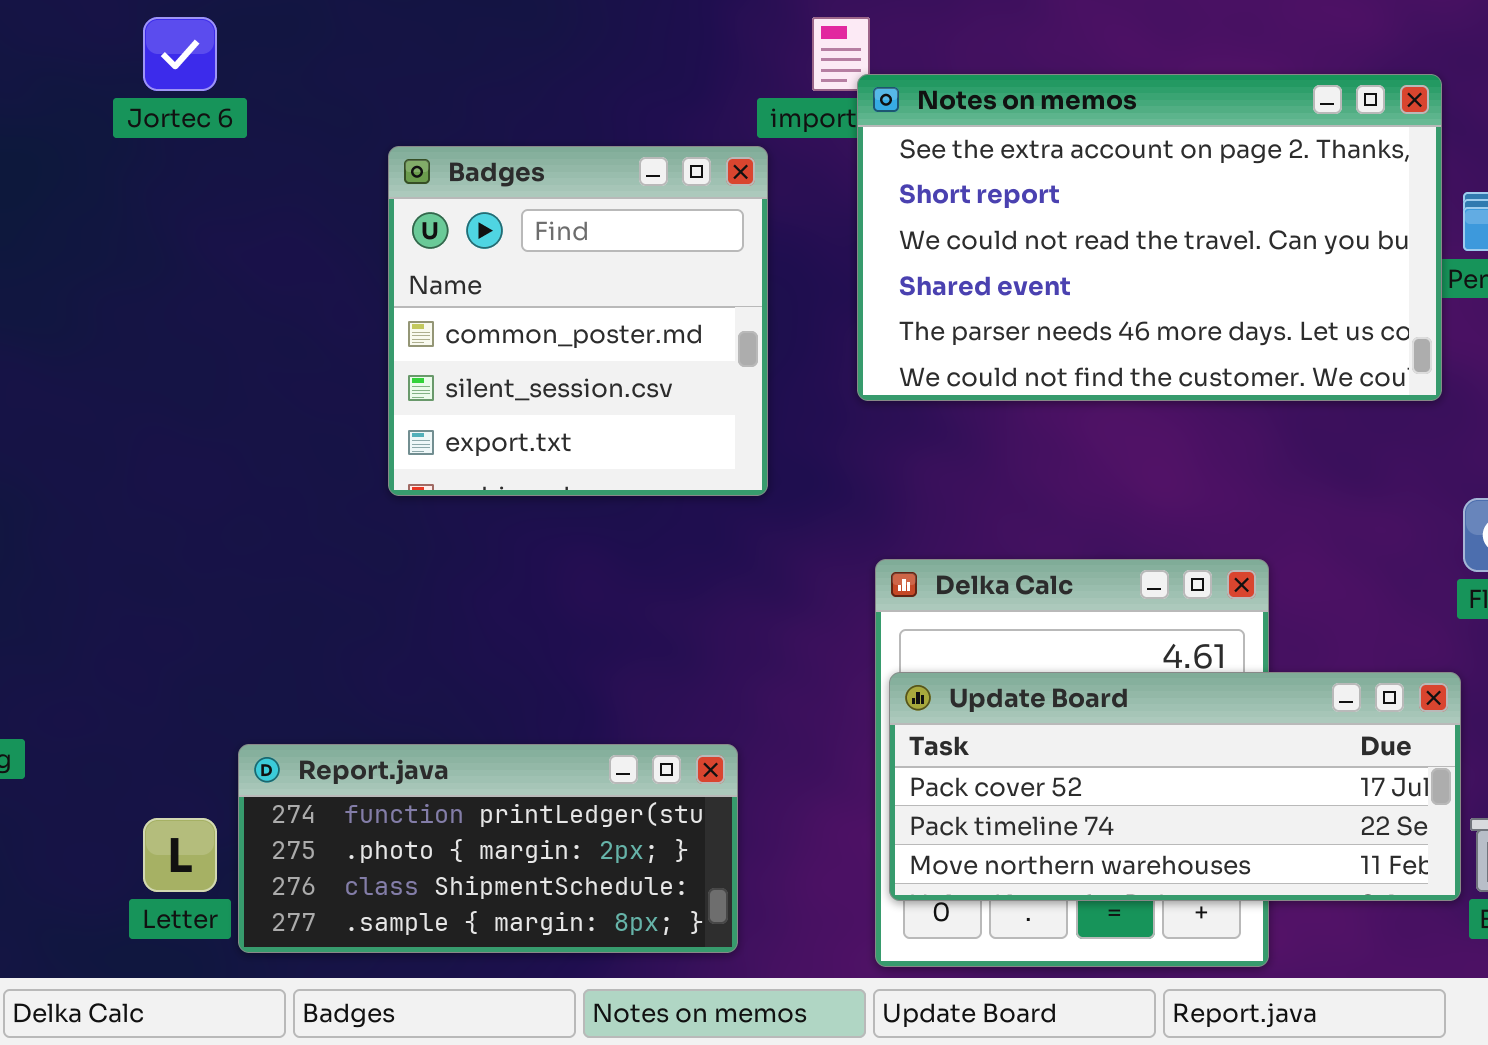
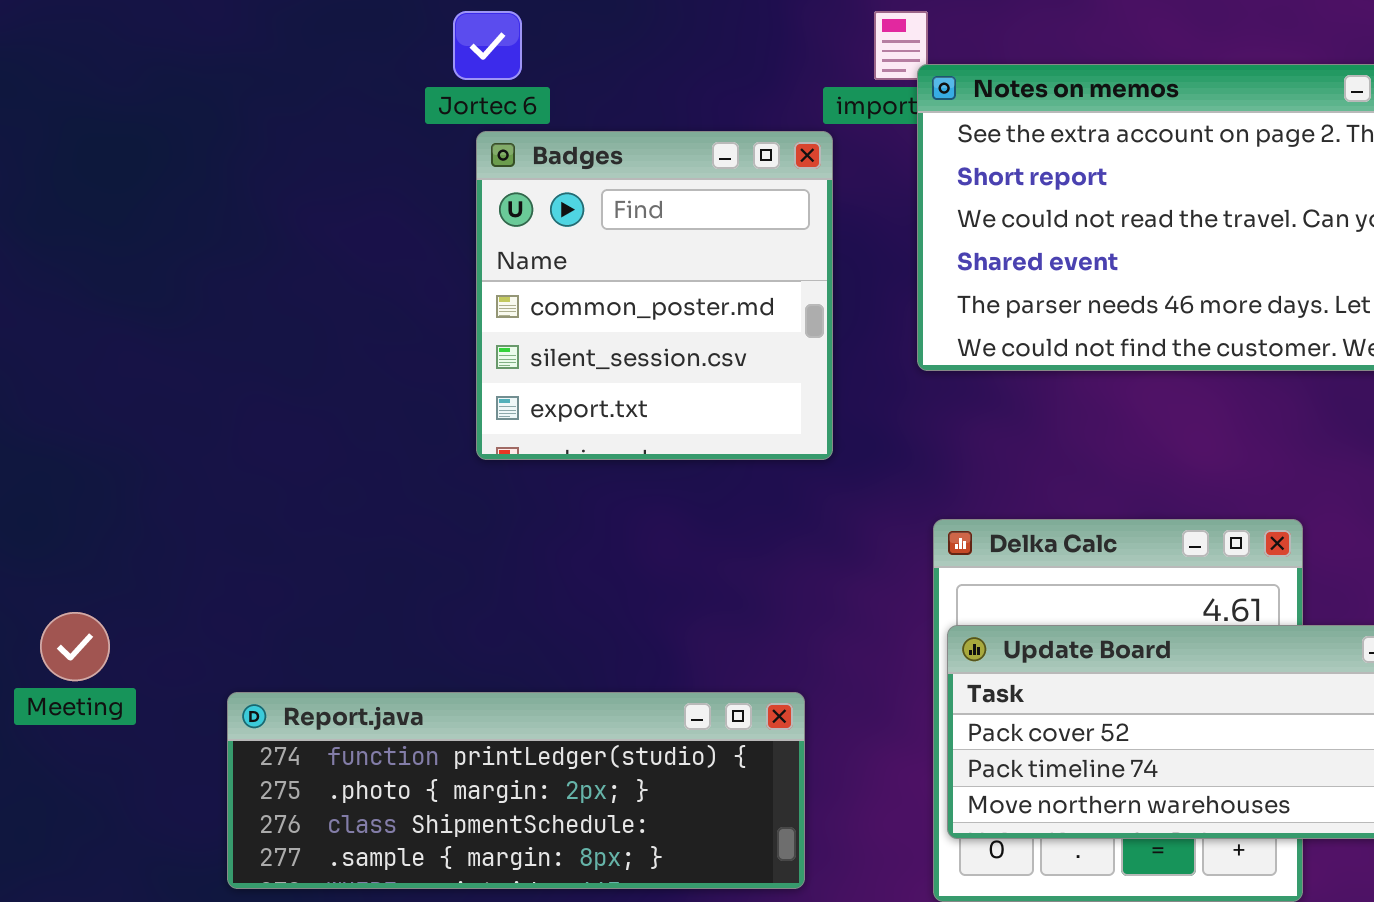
Jortec 6: [143,17,217,91] -> [453,11,522,80], moved
Report.java: [238,744,738,953] -> [227,692,805,889], resized

